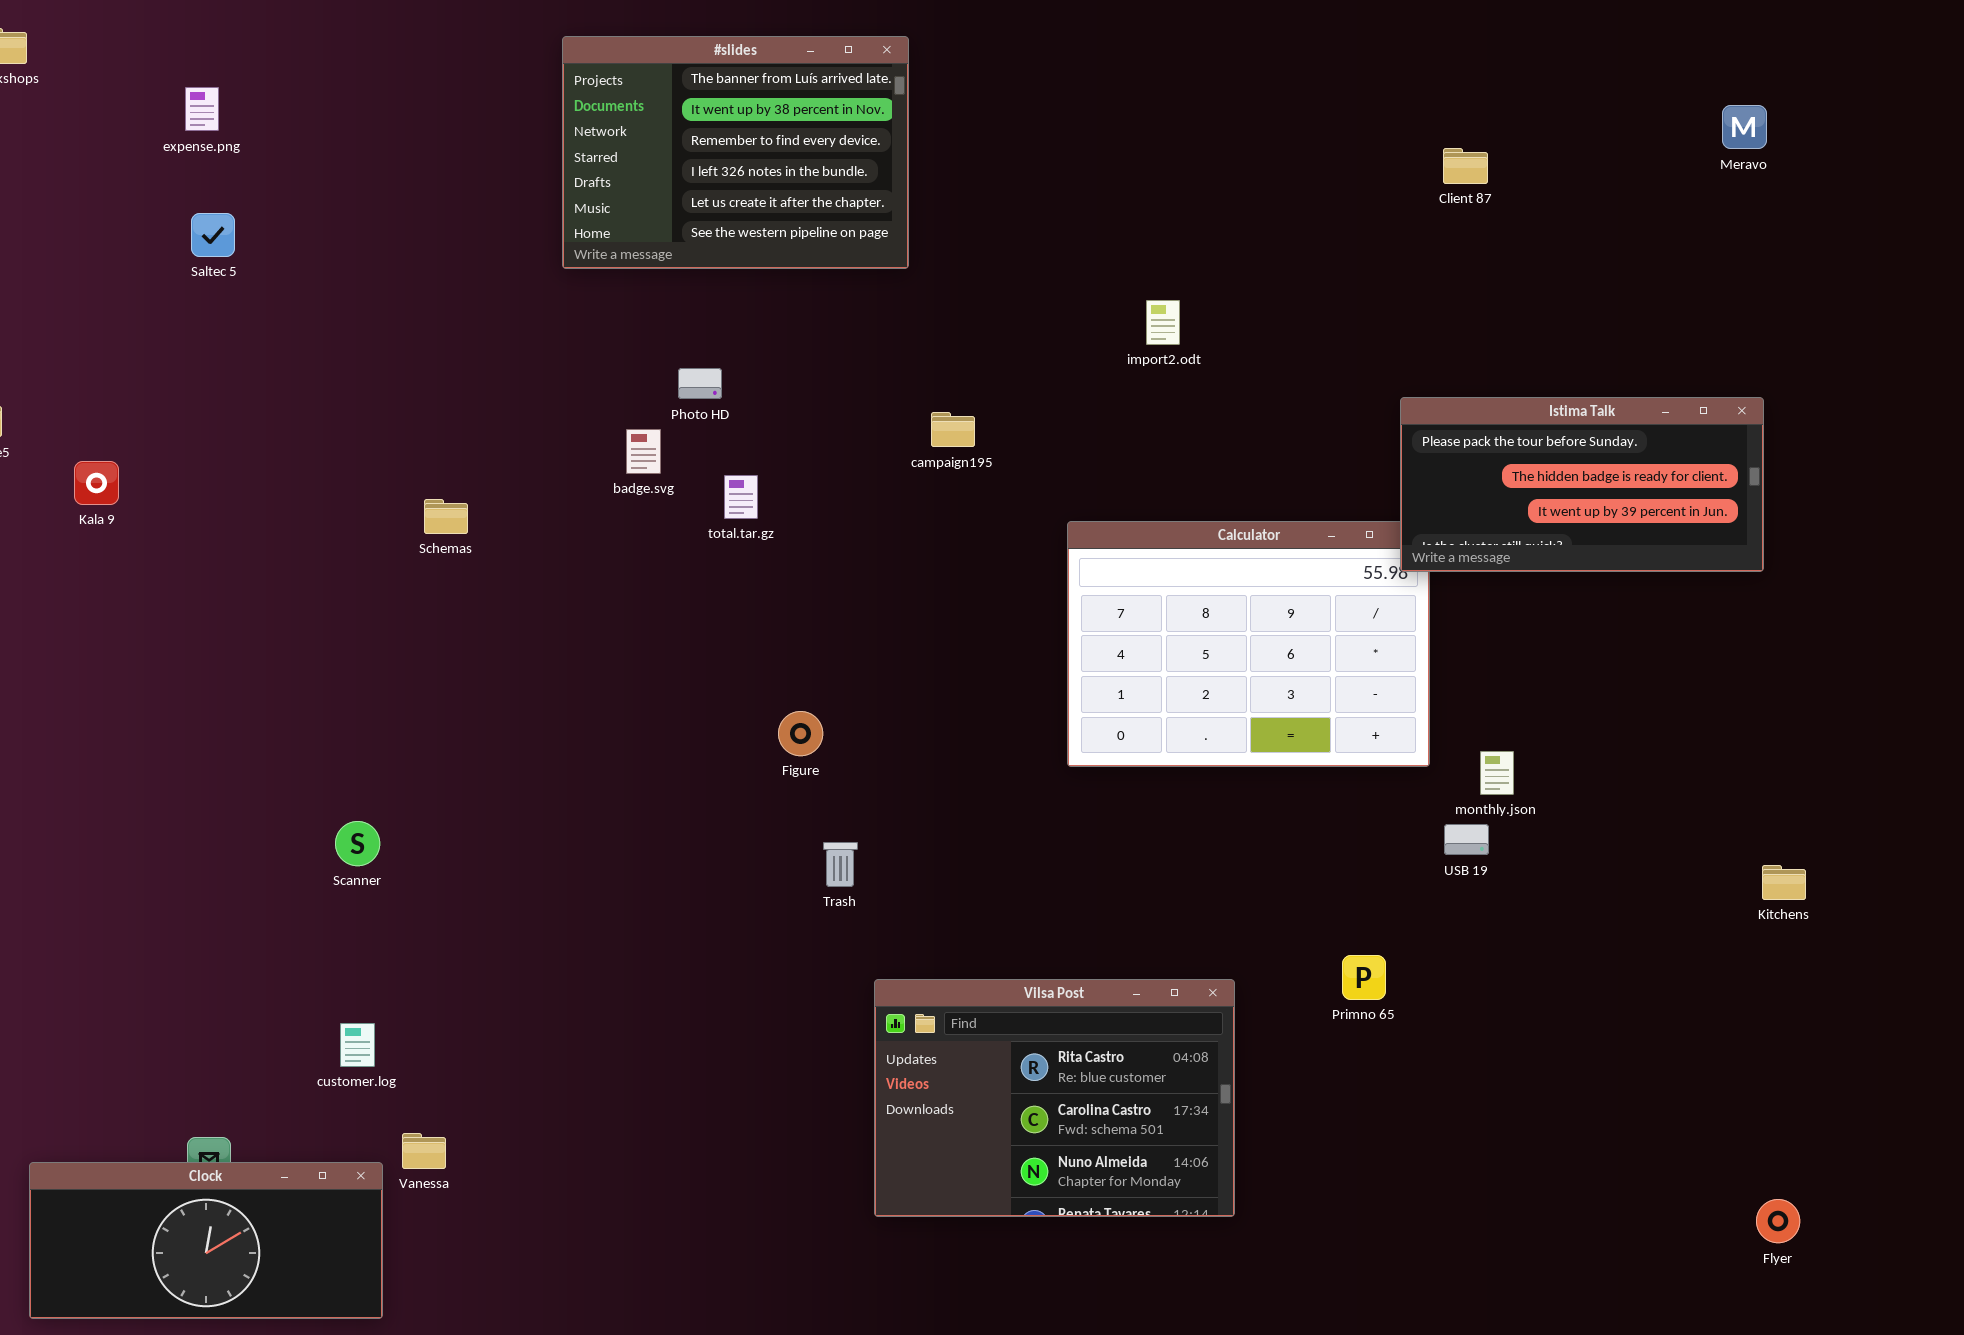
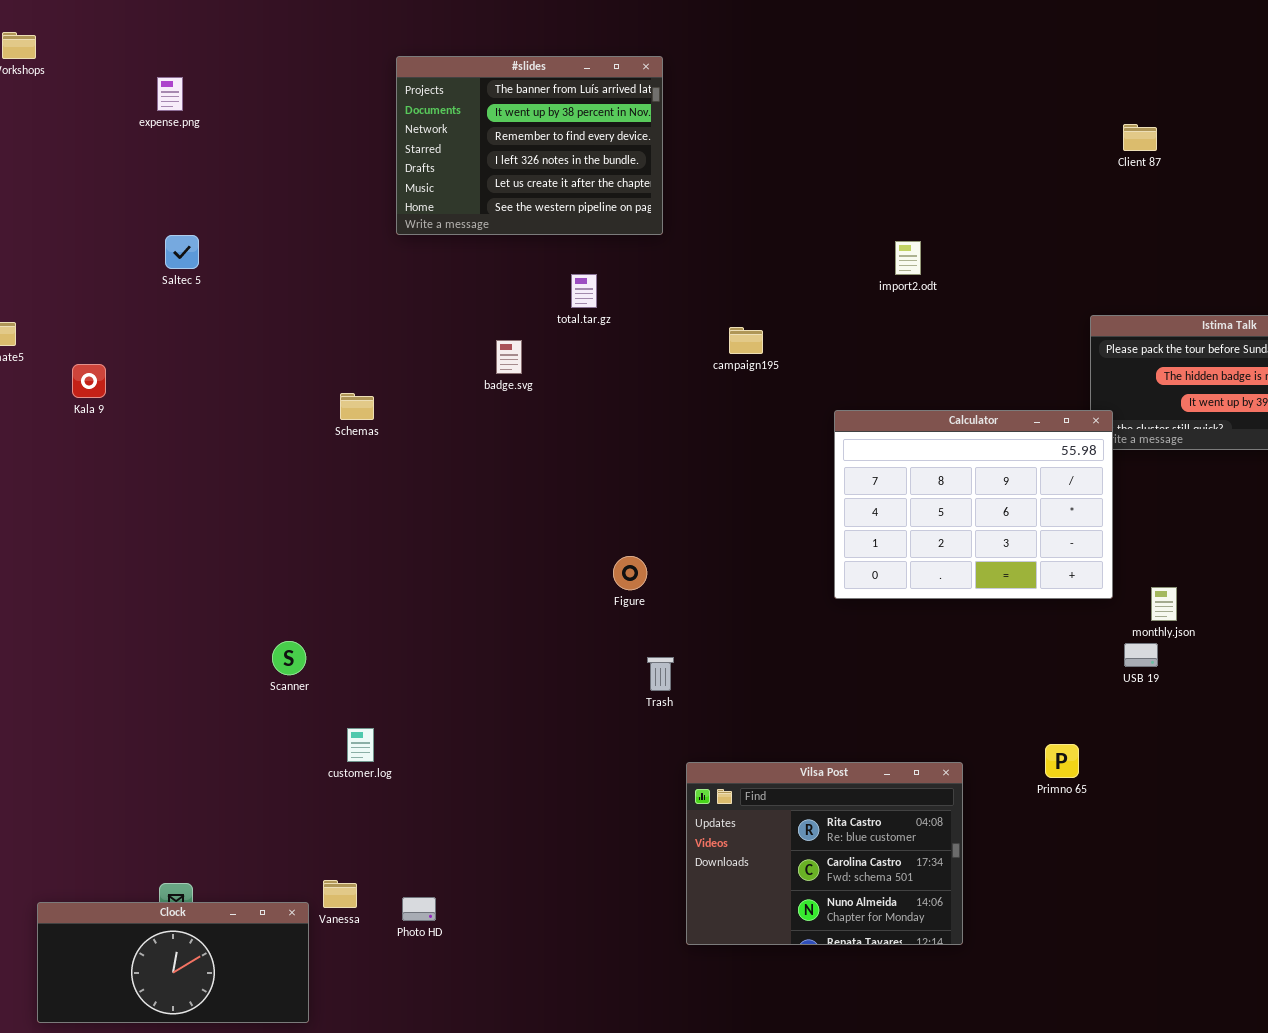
#slides: [562,36,909,269] -> [396,56,663,235], moved
Saltec 5: [191,213,235,257] -> [165,235,199,269], moved
Photo HD: [678,368,722,399] -> [402,897,436,921], moved
total.tar.gz: [724,475,758,519] -> [571,274,597,308], moved
Calculator: [1067,521,1430,767] -> [834,410,1113,599], raised
customer.log: [340,1023,375,1067] -> [347,728,374,762], moved

